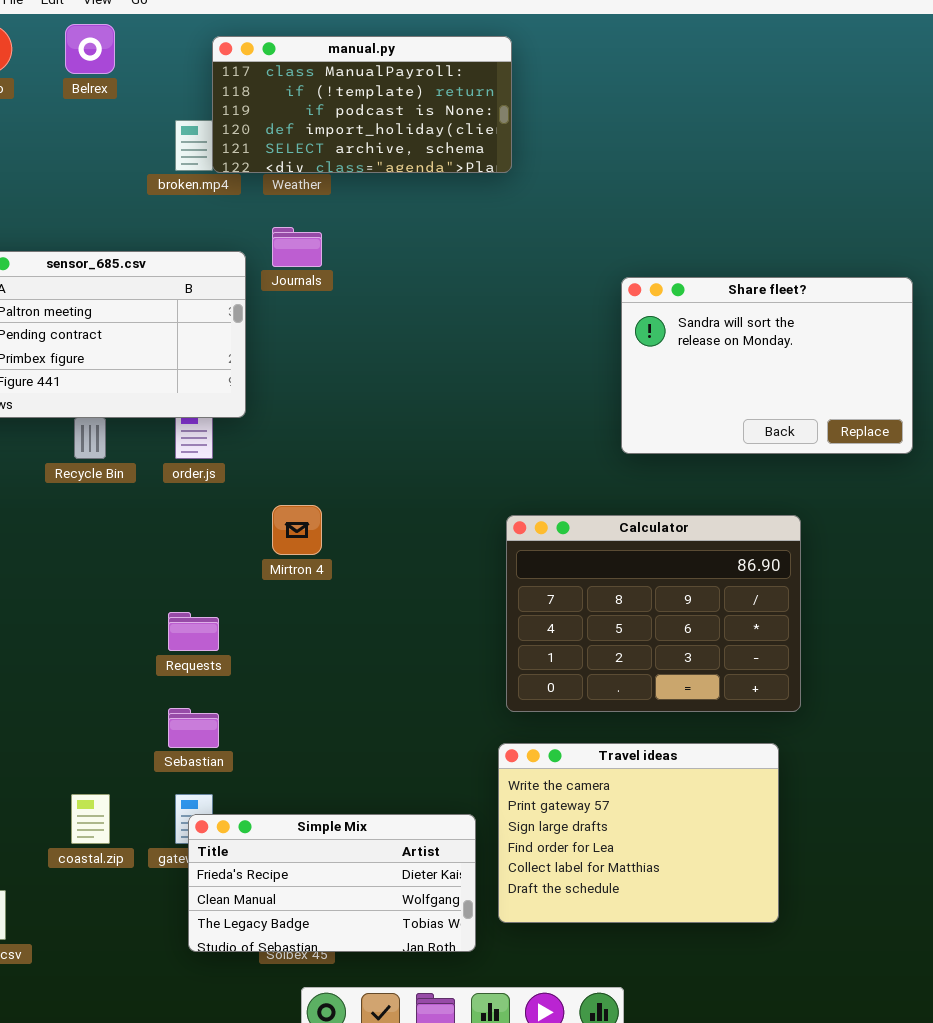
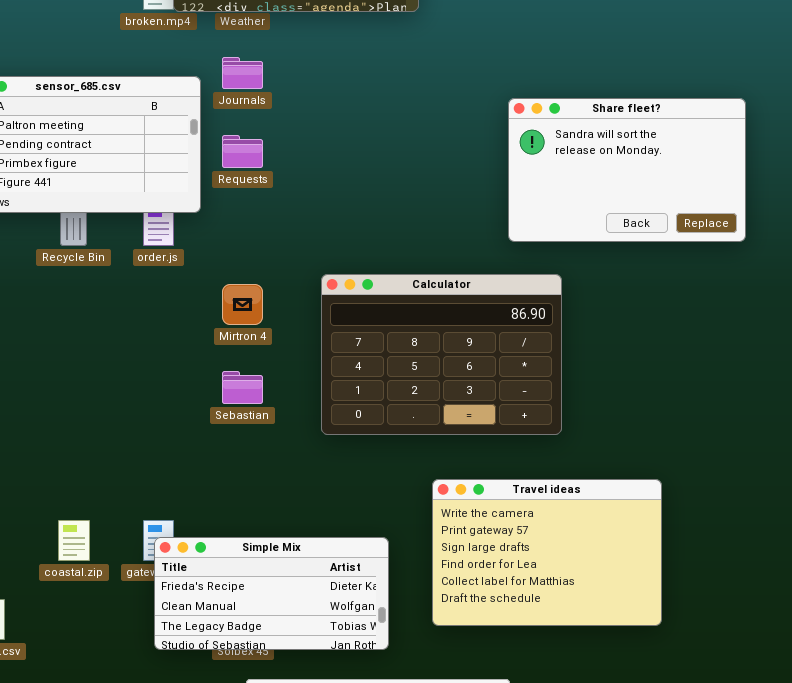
Calculator: [506,515,801,712] -> [321,274,562,435], moved
Requests: [168,612,219,651] -> [222,135,263,168], moved
Sebastian: [168,708,219,748] -> [222,371,263,404], moved
Travel ideas: [498,743,779,923] -> [432,479,662,626], moved

